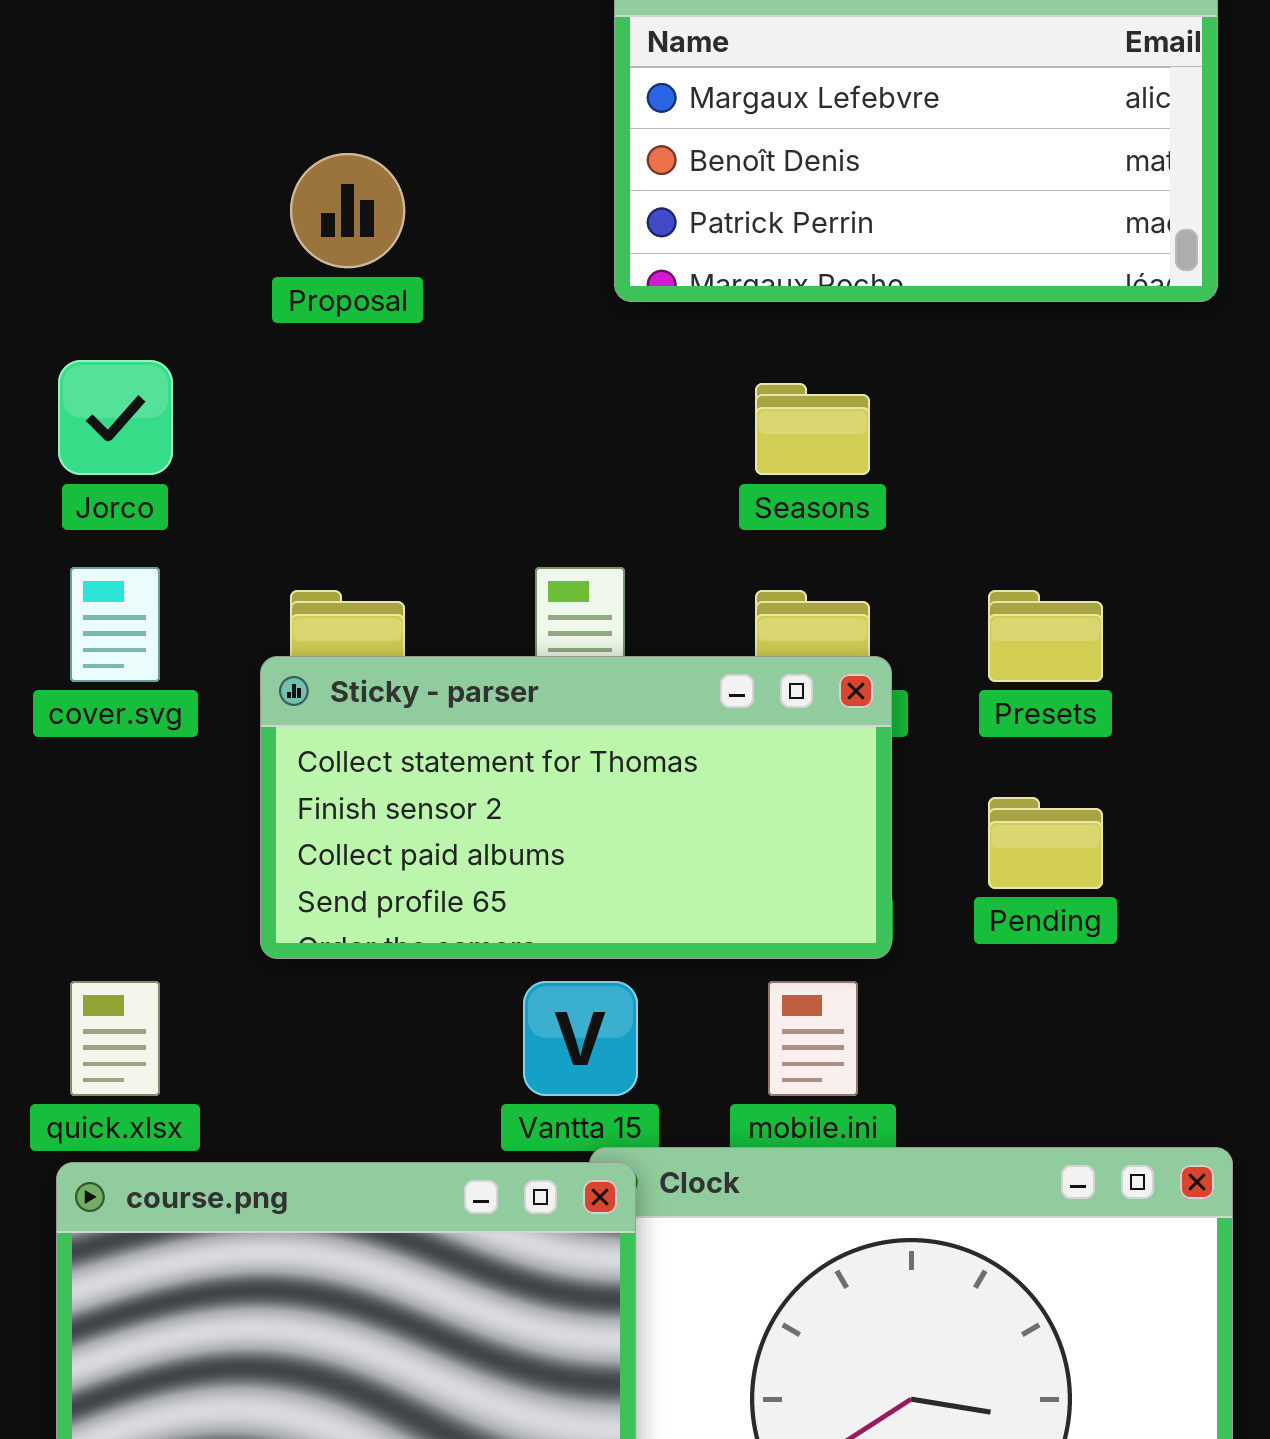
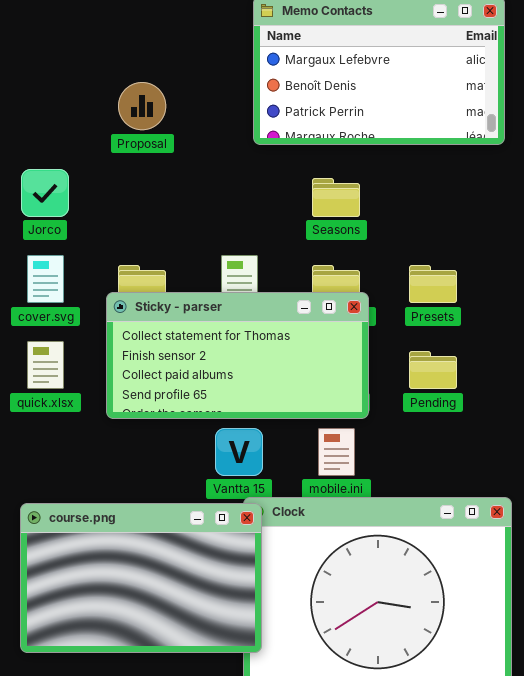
quick.xlsx: [70,981,160,1096] -> [27,341,64,389], moved

